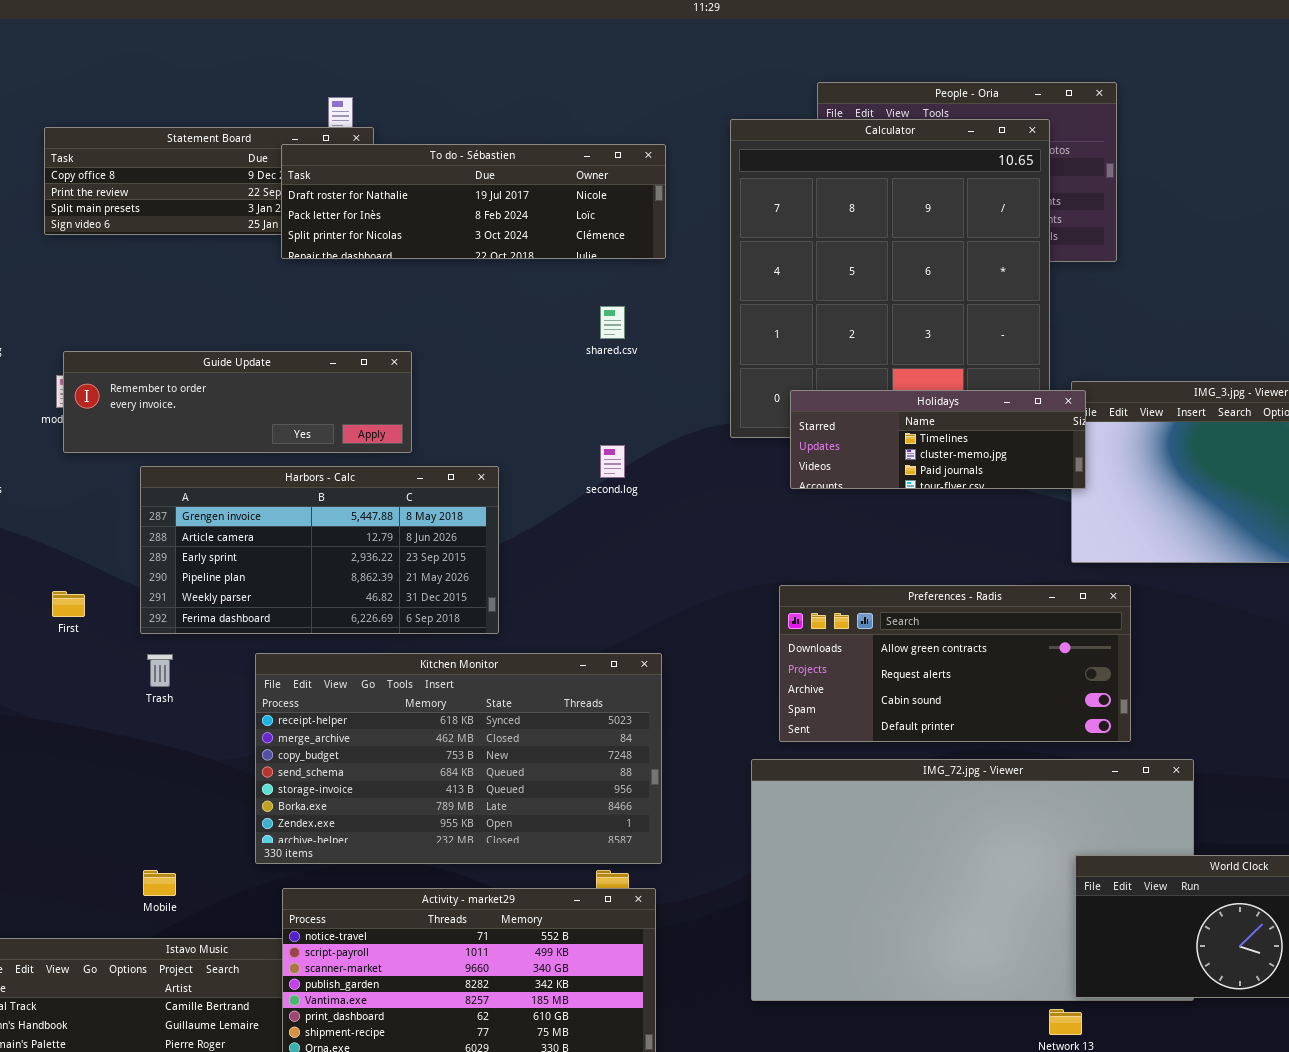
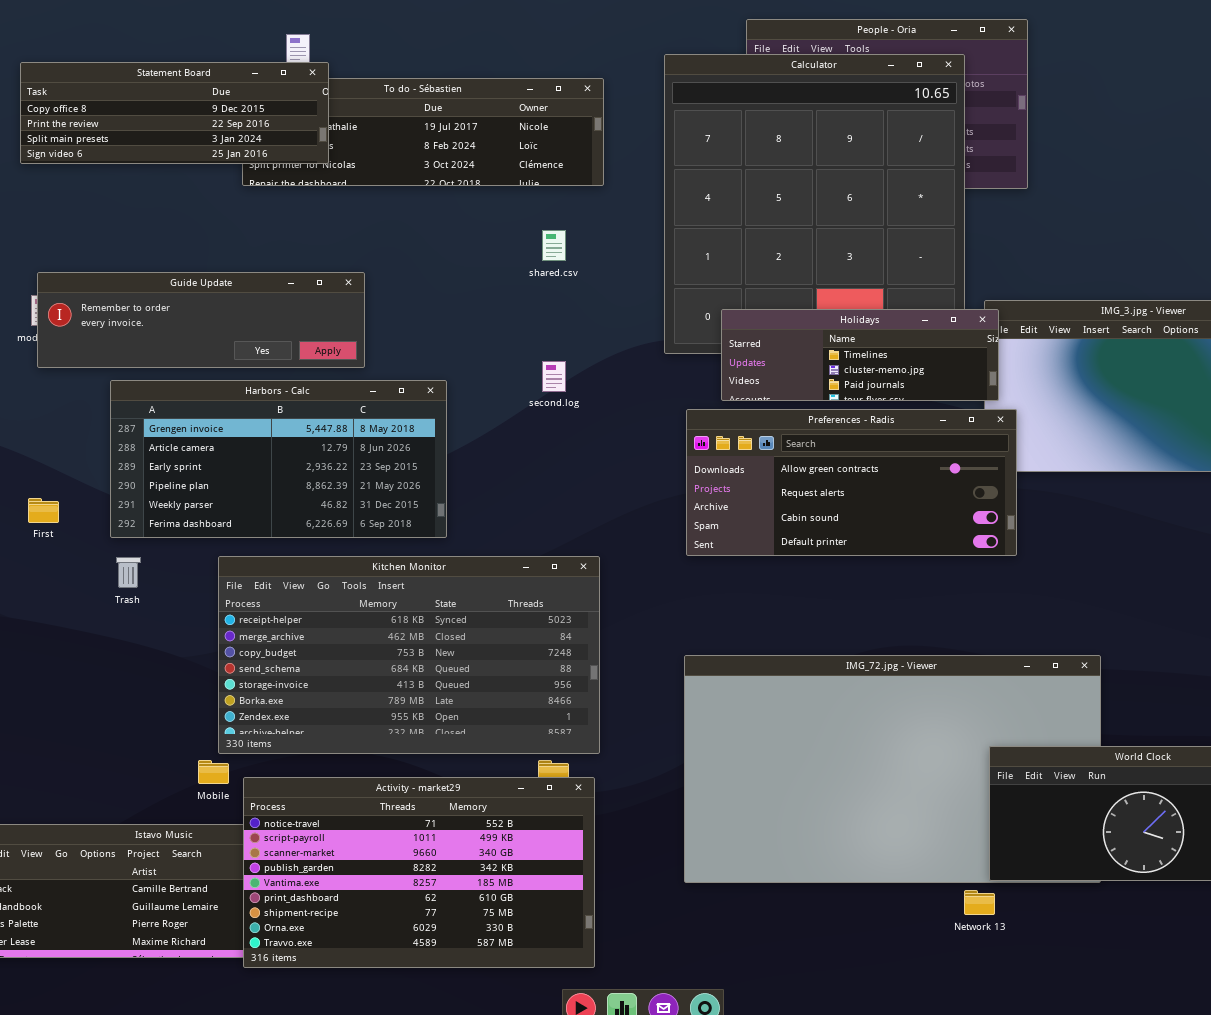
Statement Board: [44,127,374,235] -> [20,62,329,164], raised
Preferences - Radis: [779,585,1131,742] -> [686,409,1017,556], moved
Mobile: [143,870,176,896] -> [198,760,229,784], moved

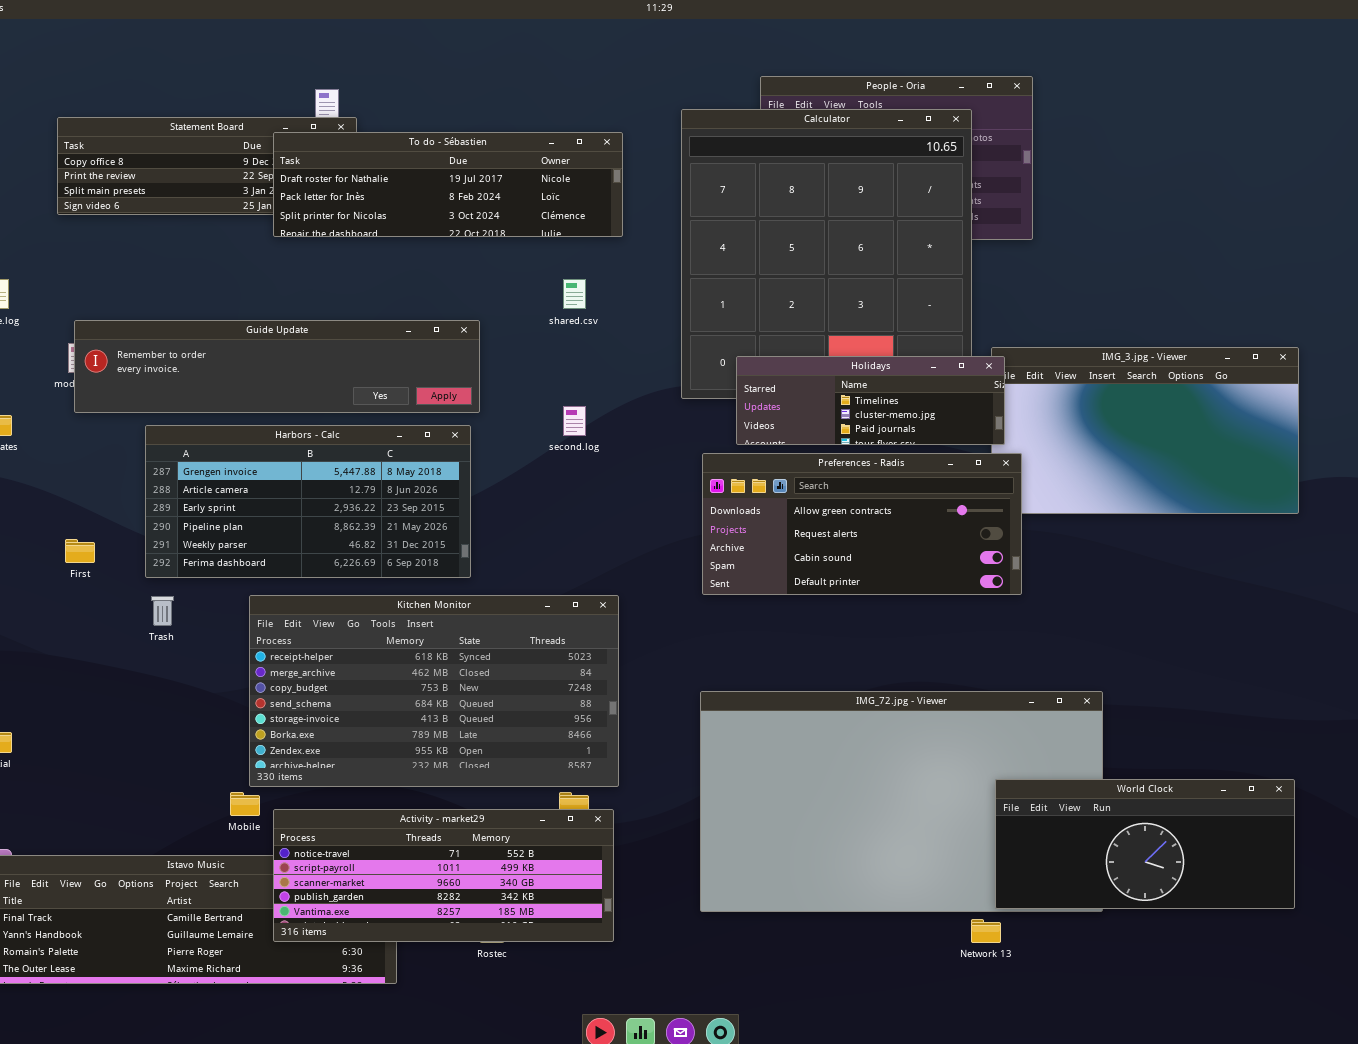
To do - Sébastien: [242,78,604,186] -> [273,132,623,237], raised
Guide Update: [37,272,365,368] -> [74,320,480,413], resized
Activity - market29: [243,777,595,968] -> [273,809,614,942], resized

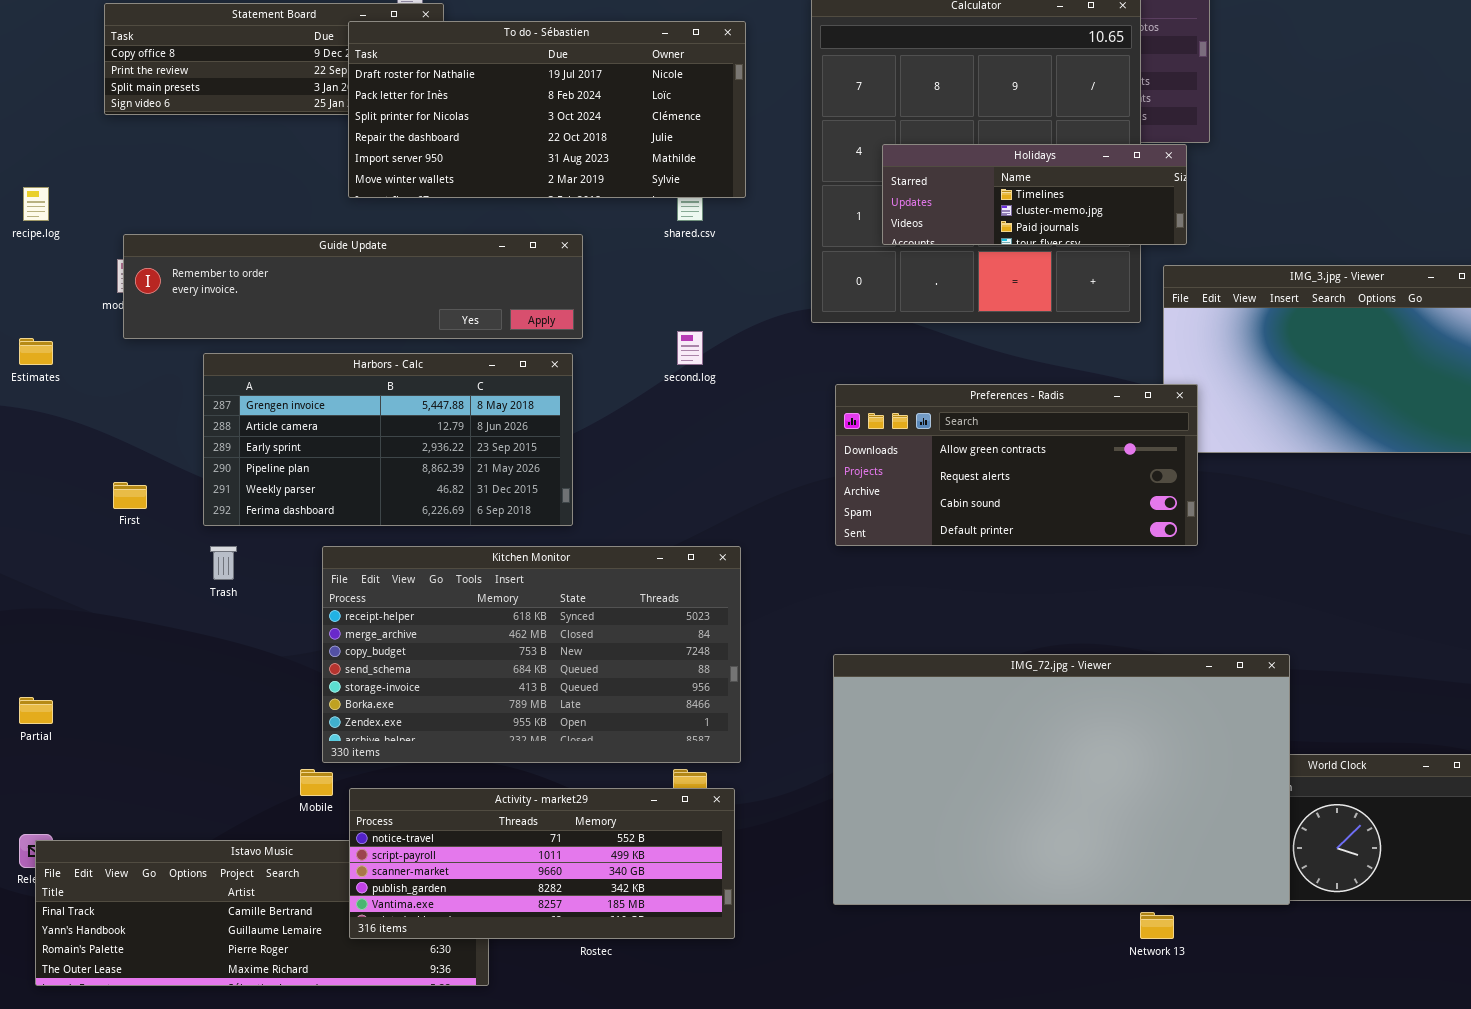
To do - Sébastien: [273,132,623,237] -> [348,21,746,198], resized
Holidays: [736,356,1005,445] -> [882,144,1187,245], moved
IMG_72.jpg - Viewer: [700,691,1103,912] -> [833,654,1290,905], raised

